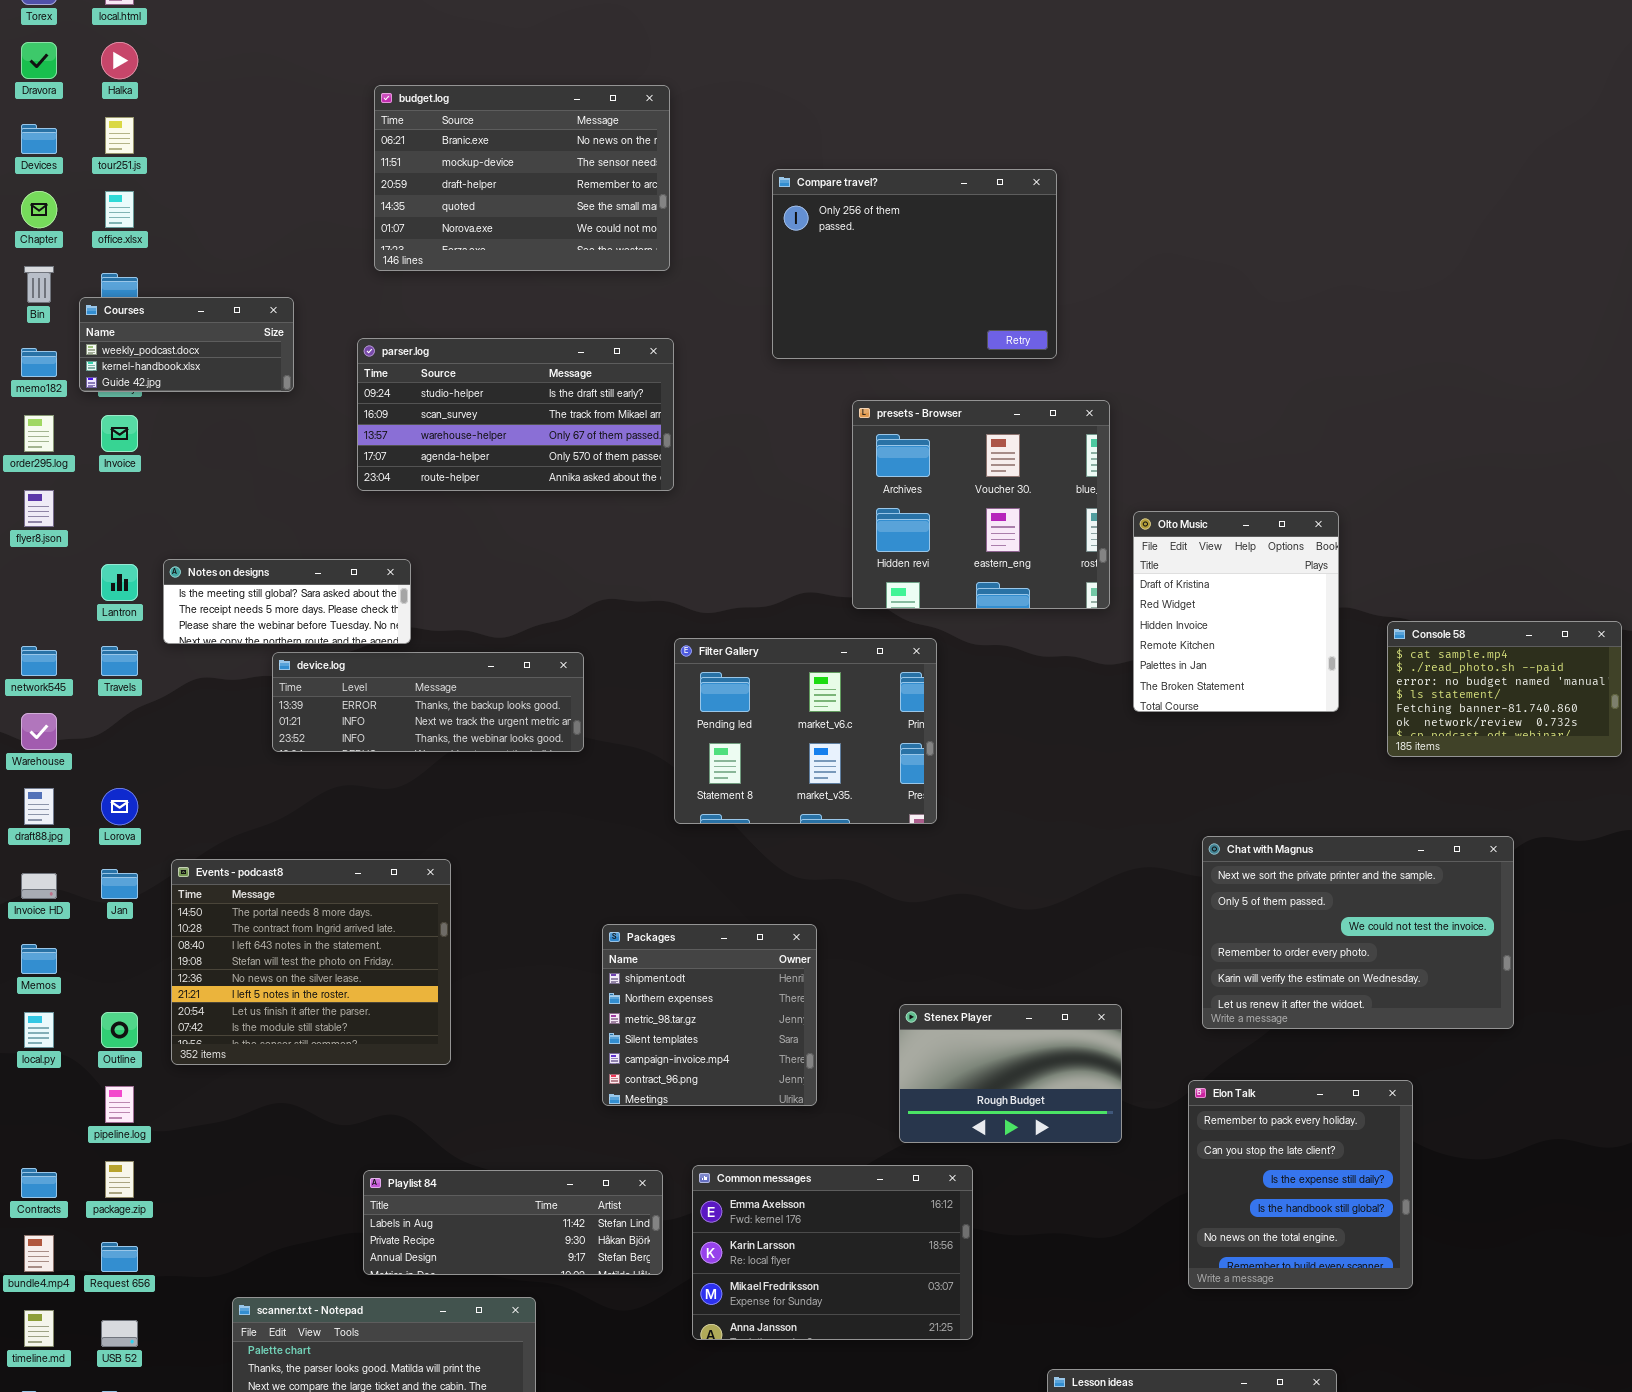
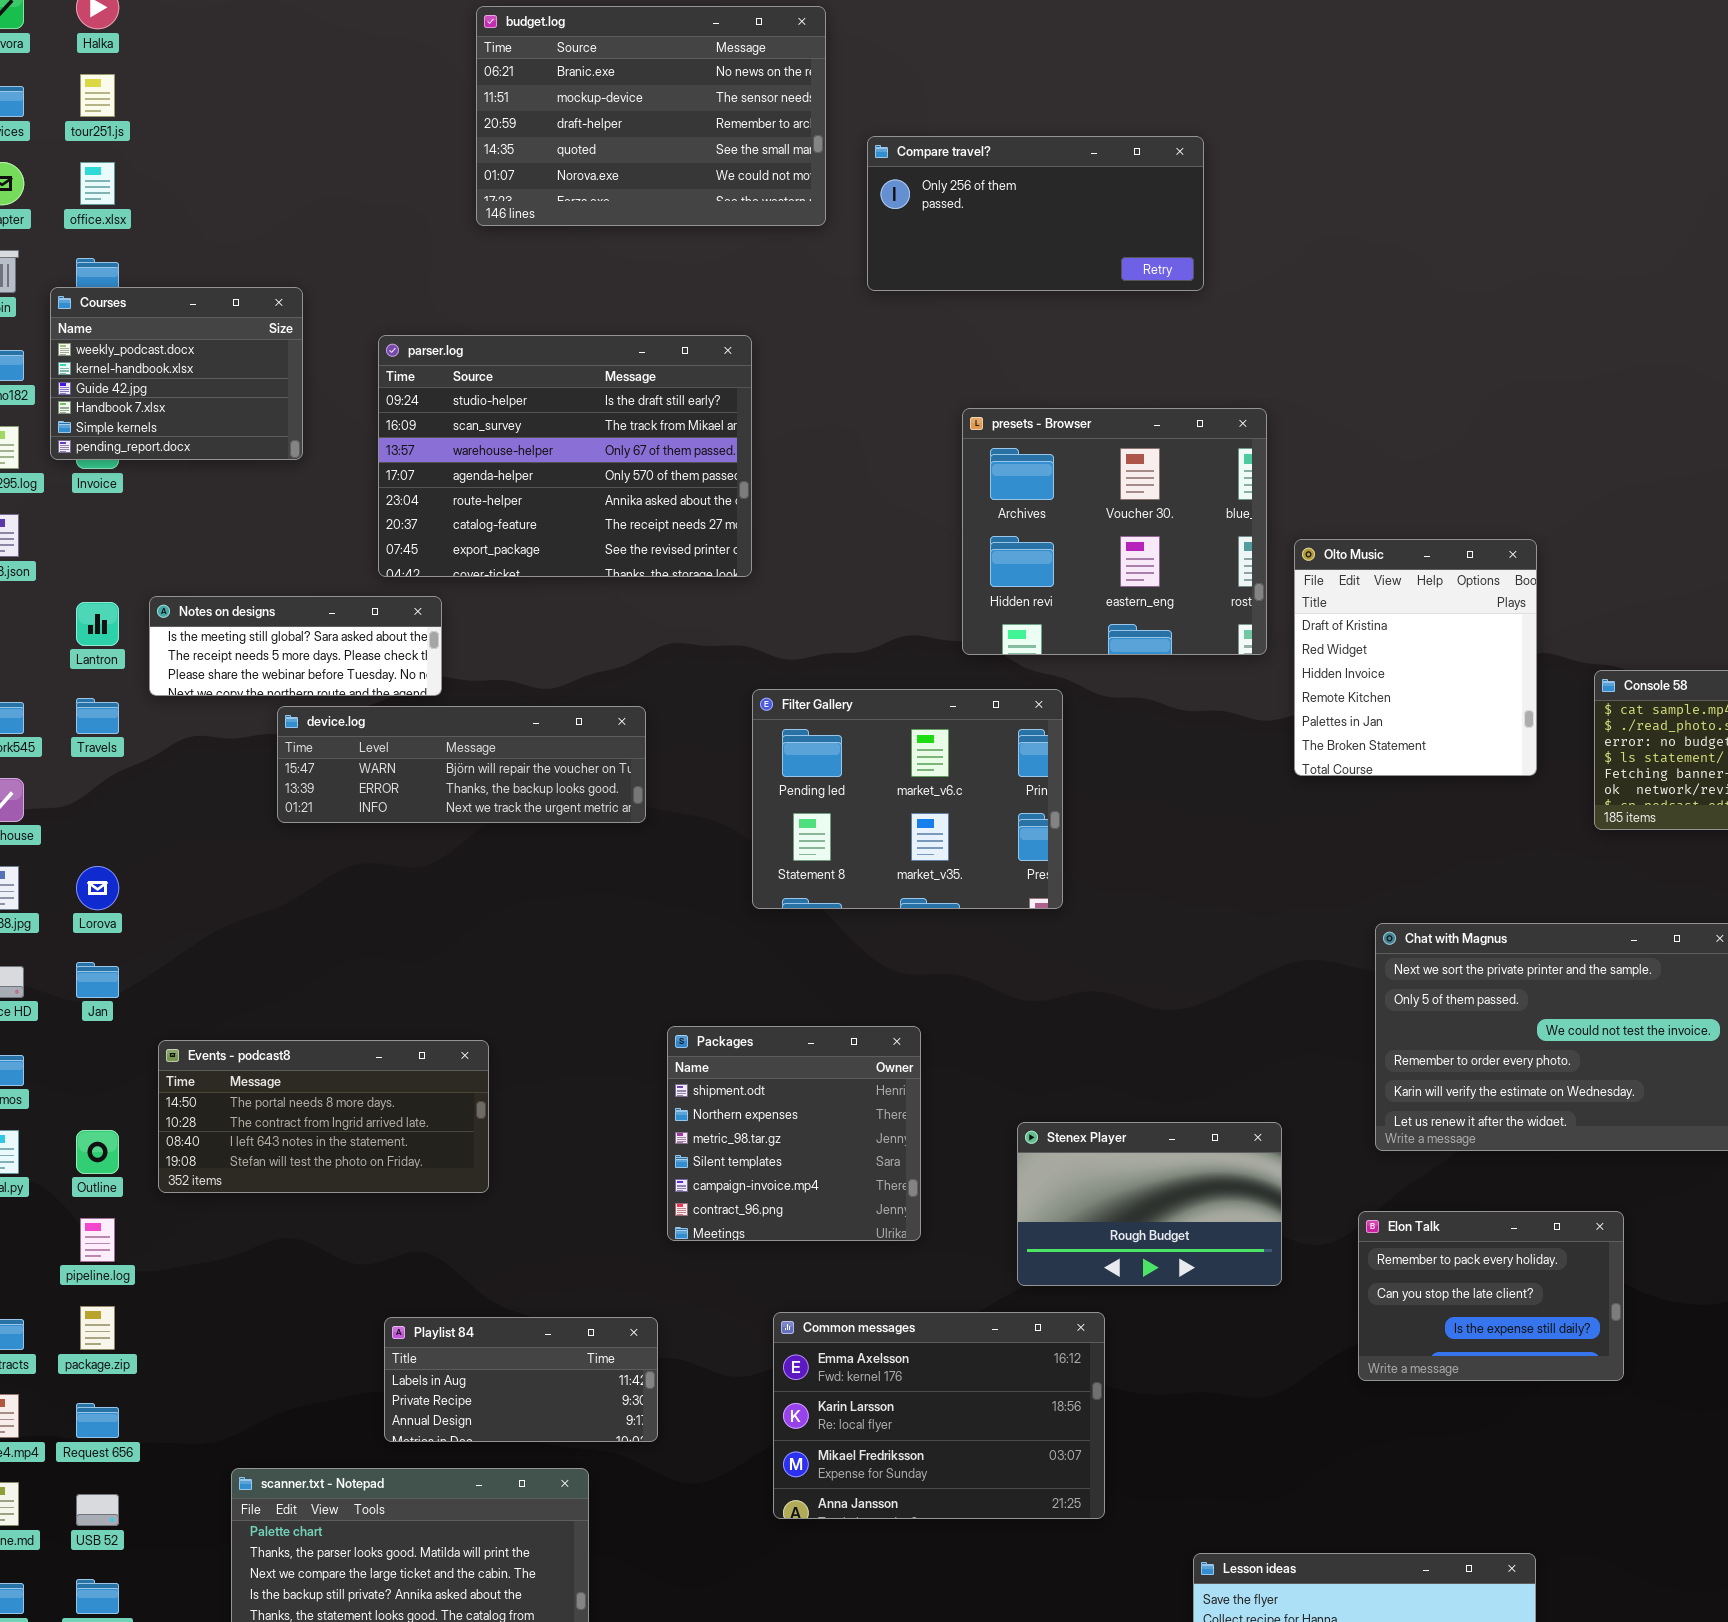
budget.log: [374,85,670,271] -> [476,6,826,226], moved
Compare travel?: [772,169,1057,359] -> [867,136,1204,291], resized
Courses: [79,297,294,392] -> [50,287,303,460], resized
parser.log: [357,338,674,491] -> [378,335,752,577], resized
device.log: [272,652,584,752] -> [277,706,646,823], scrolled up 1 row
Events - podcast8: [171,859,451,1065] -> [158,1040,489,1193], resized
Elon Talk: [1188,1080,1413,1289] -> [1358,1211,1624,1381], resized
Playlist 84: [363,1170,663,1275] -> [384,1317,658,1442], resized

